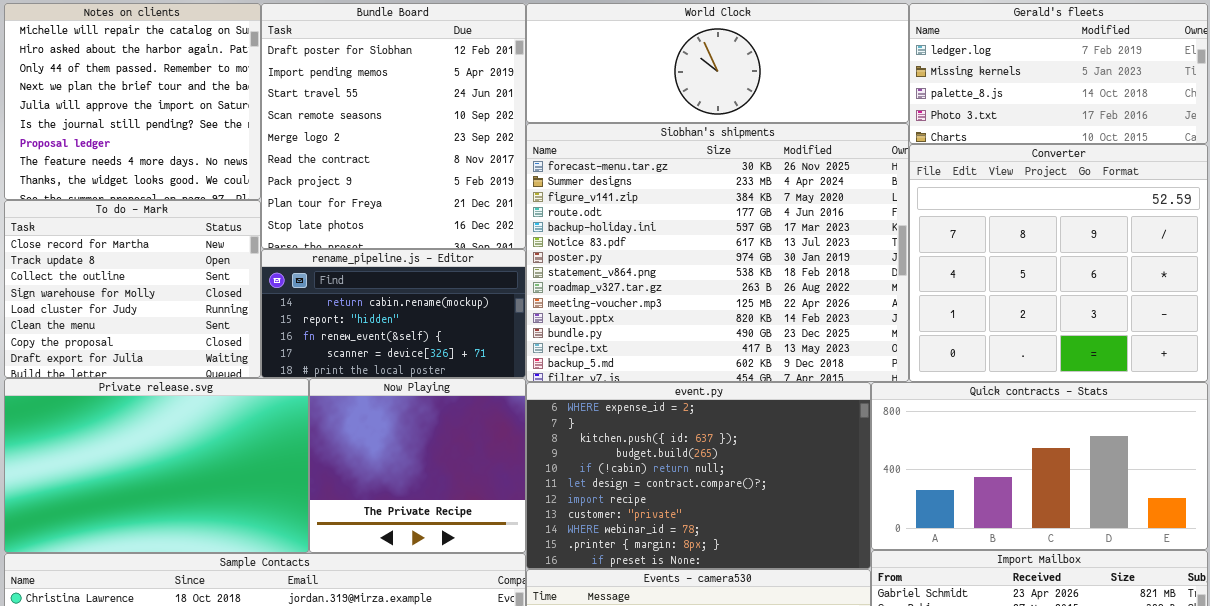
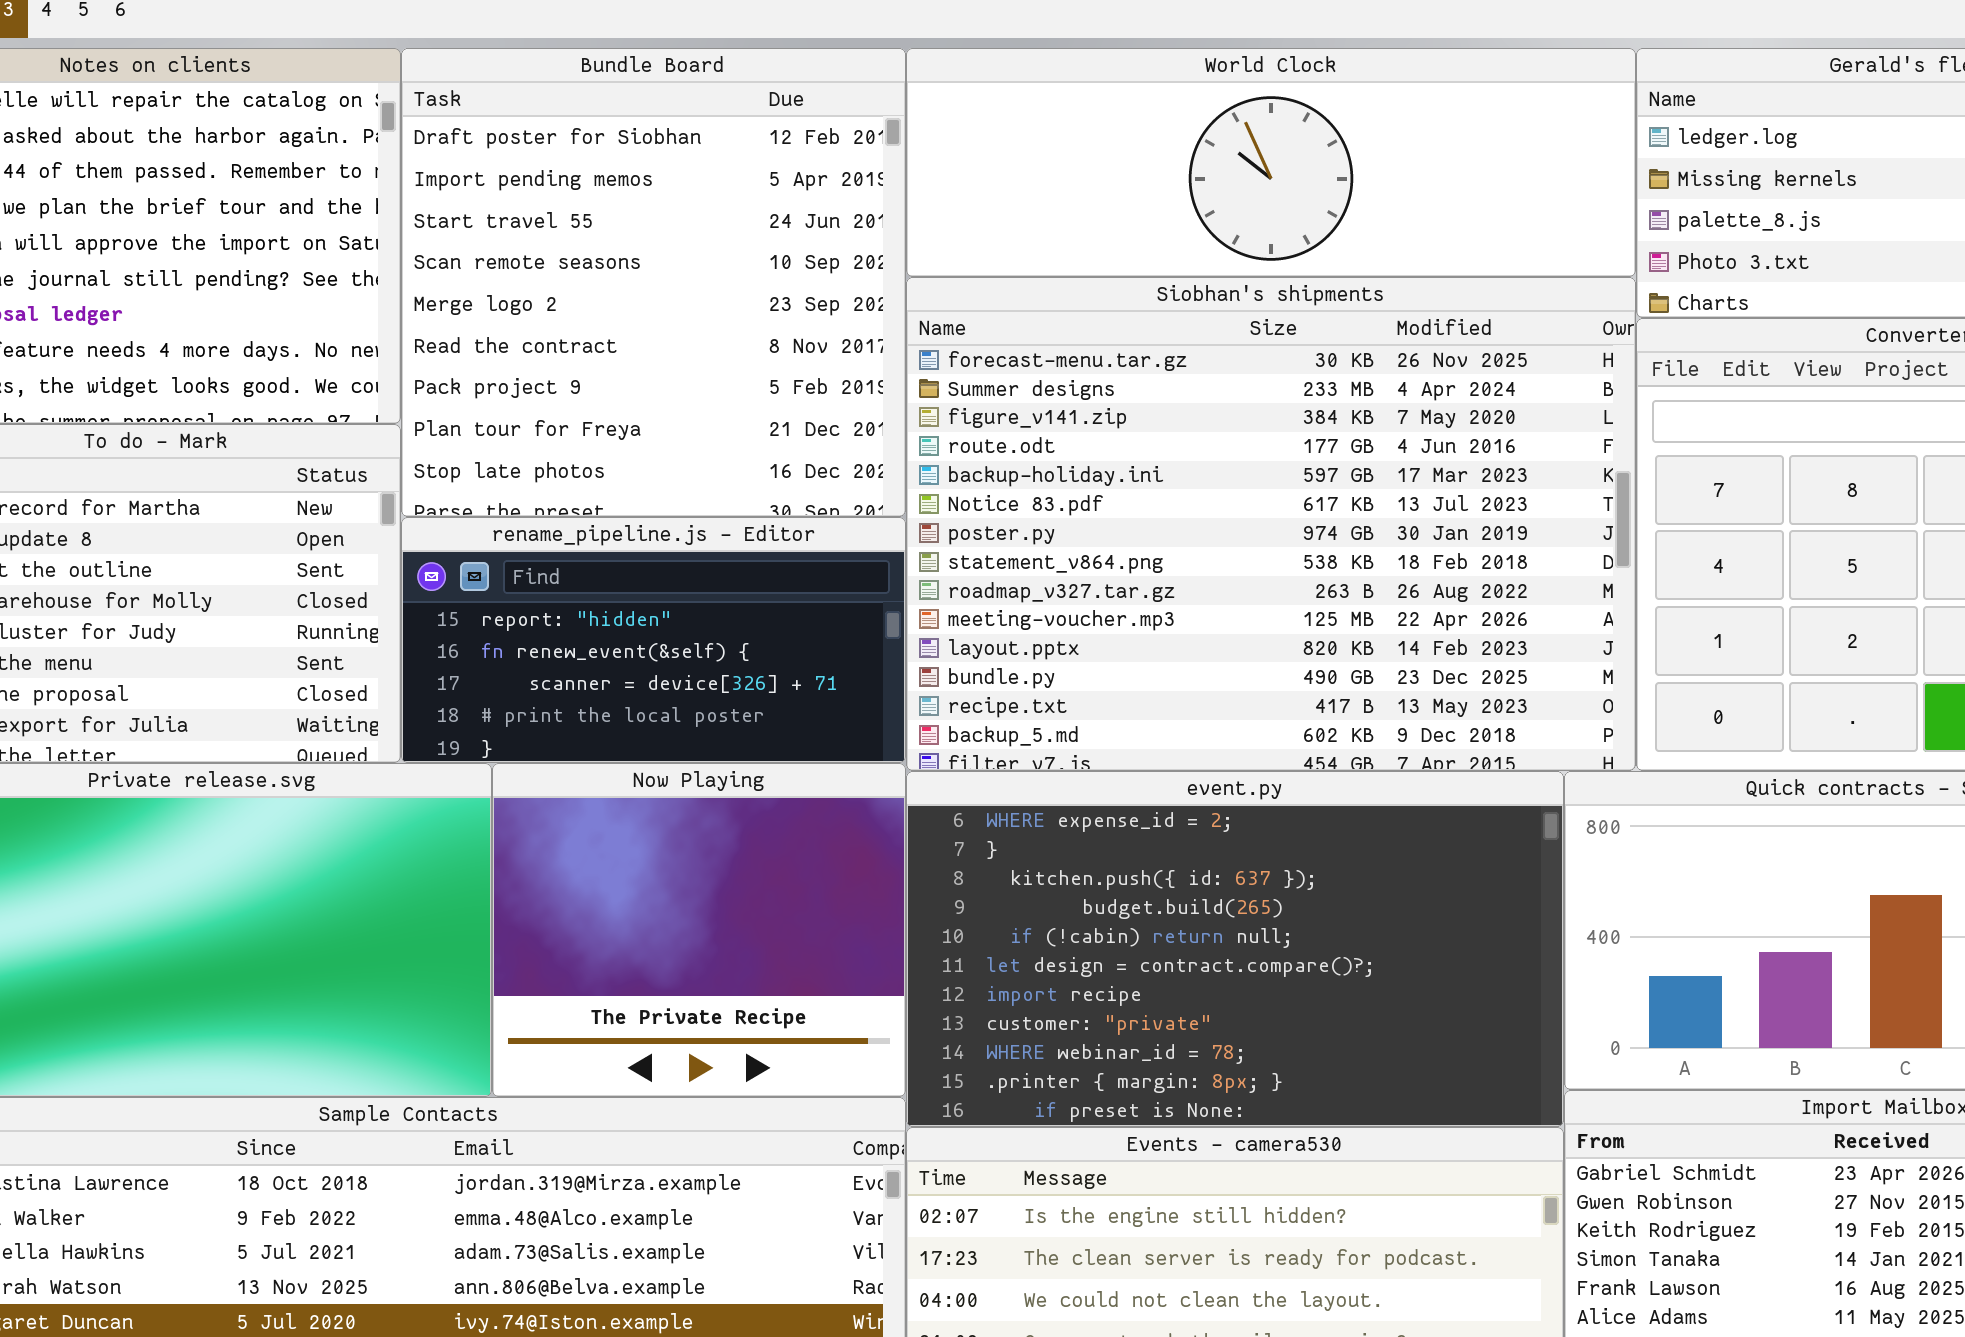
rename_pipeline.js - Editor: [261,249,526,378] -> [401,517,906,763], scrolled down 1 row

